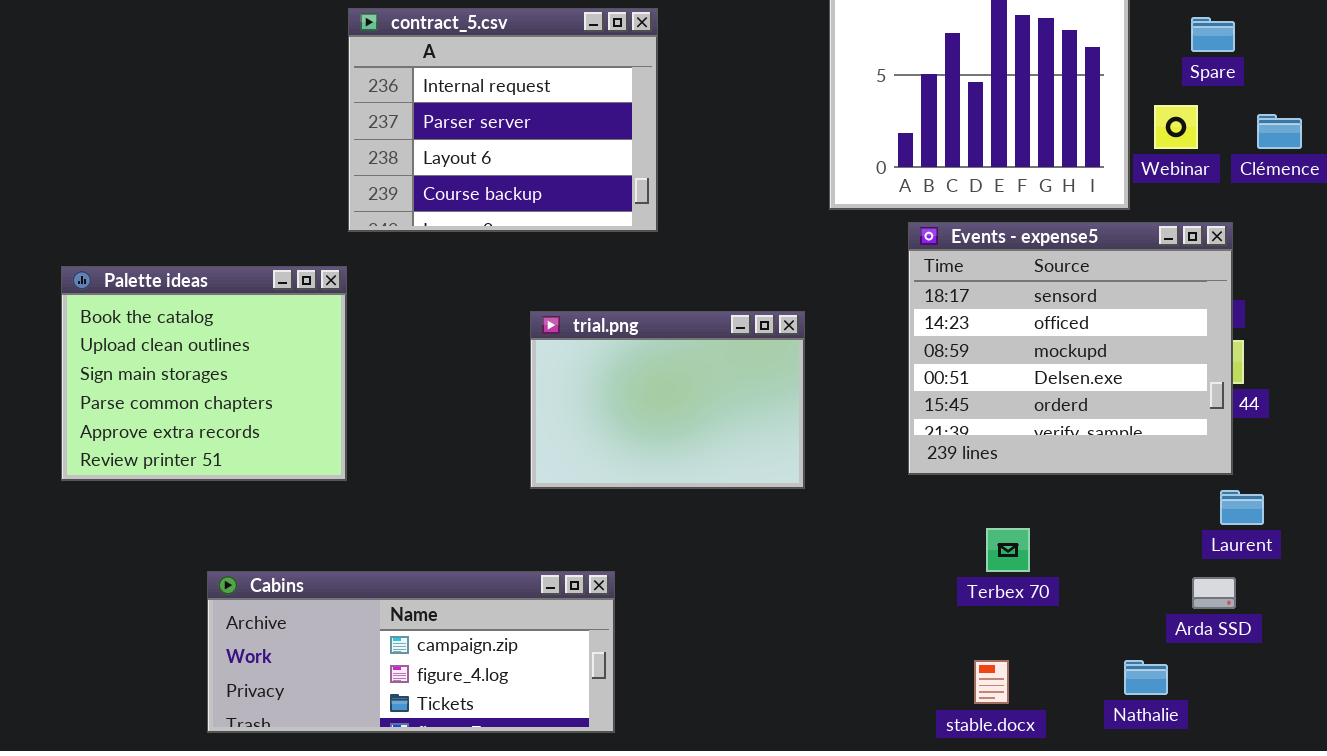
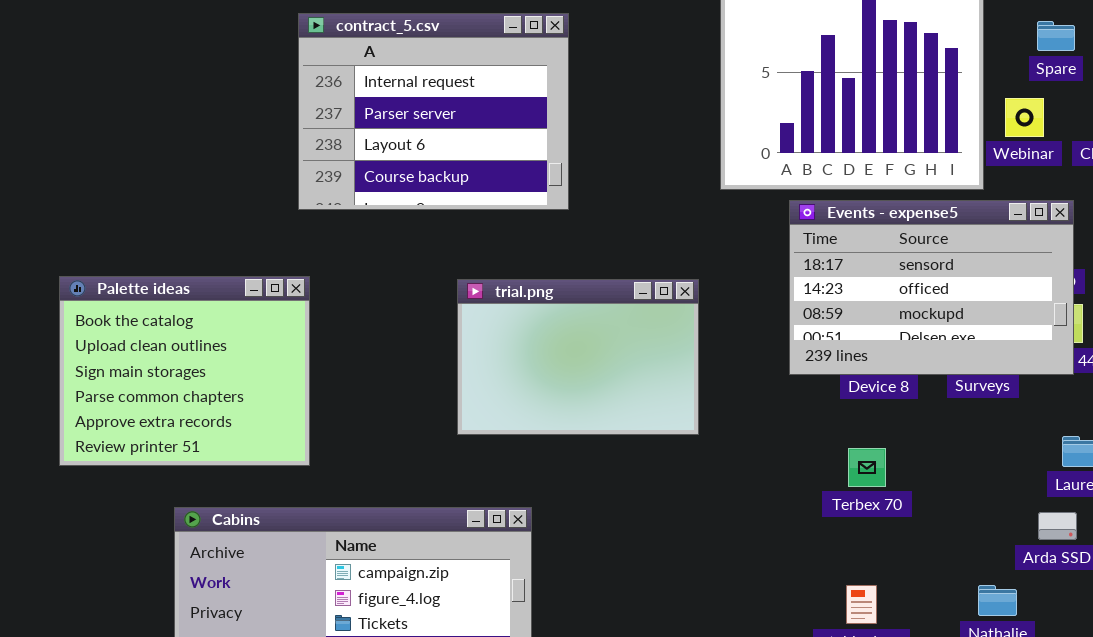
Events - expense5: [908,222,1233,475] -> [789,200,1074,375], resized
Palette ideas: [61,266,347,481] -> [59,276,310,466], moved
Terbex 70: [986,528,1030,572] -> [848,448,886,487], moved

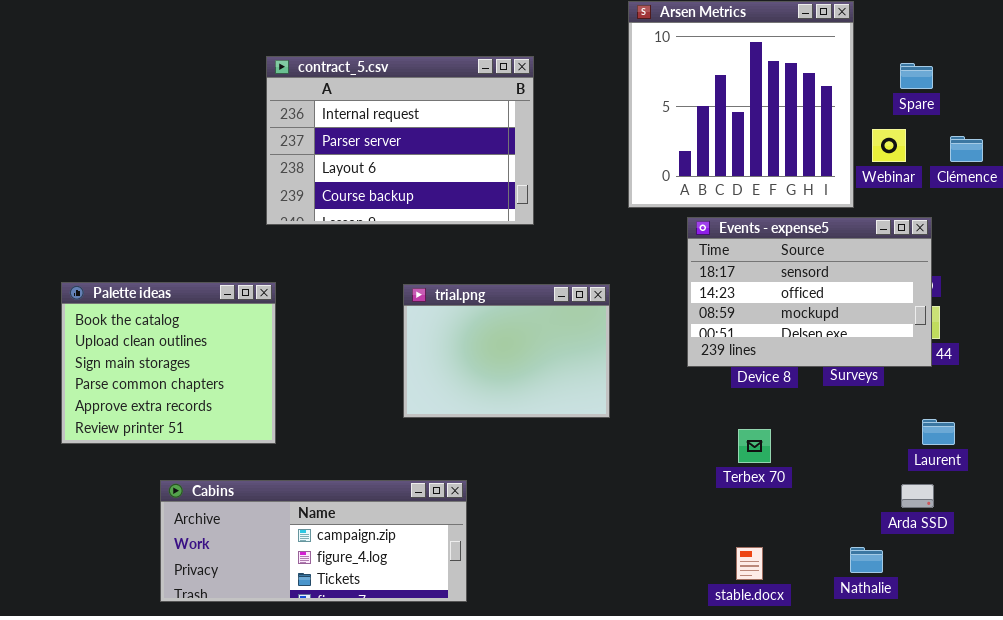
contract_5.csv: [298,13,569,210] -> [266,56,534,225], resized

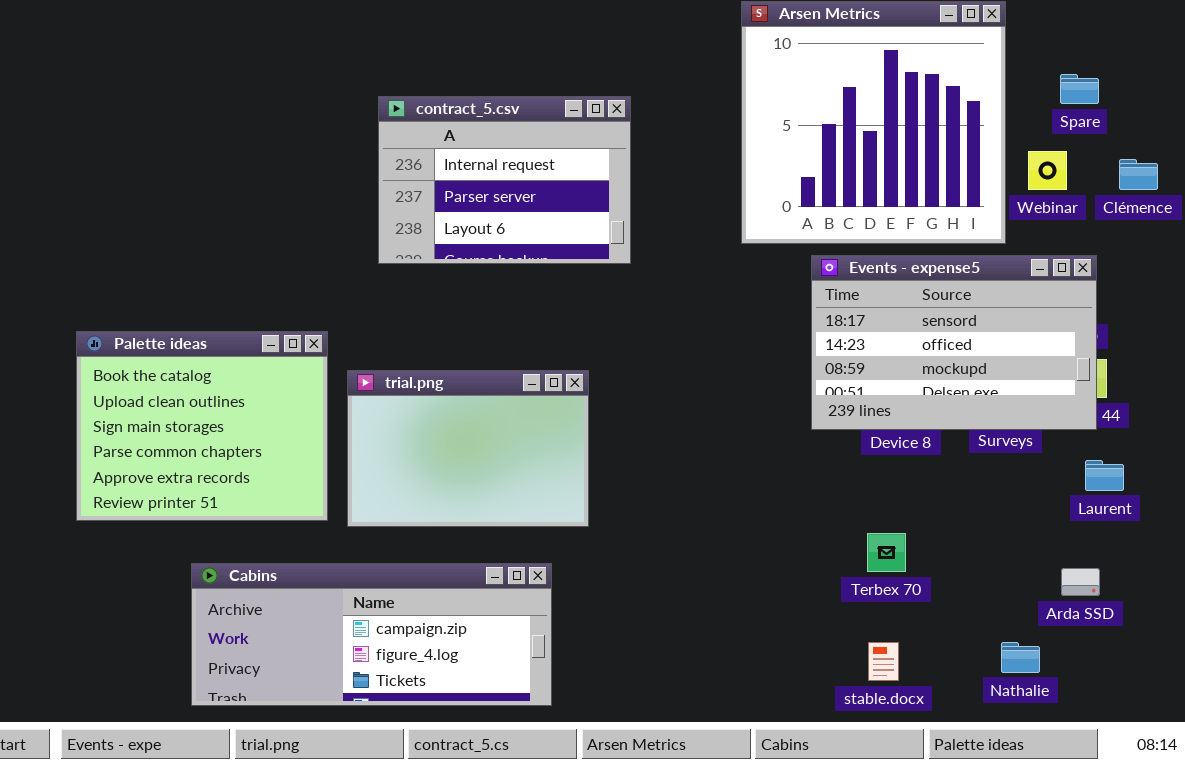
contract_5.csv: [266,56,534,225] -> [378,96,631,264], resized
trial.png: [403,284,610,418] -> [347,370,589,527], moved
Laurent: [922,419,955,445] -> [1085,460,1124,491], moved
Terbex 70: [738,429,771,463] -> [867,533,906,572], moved

